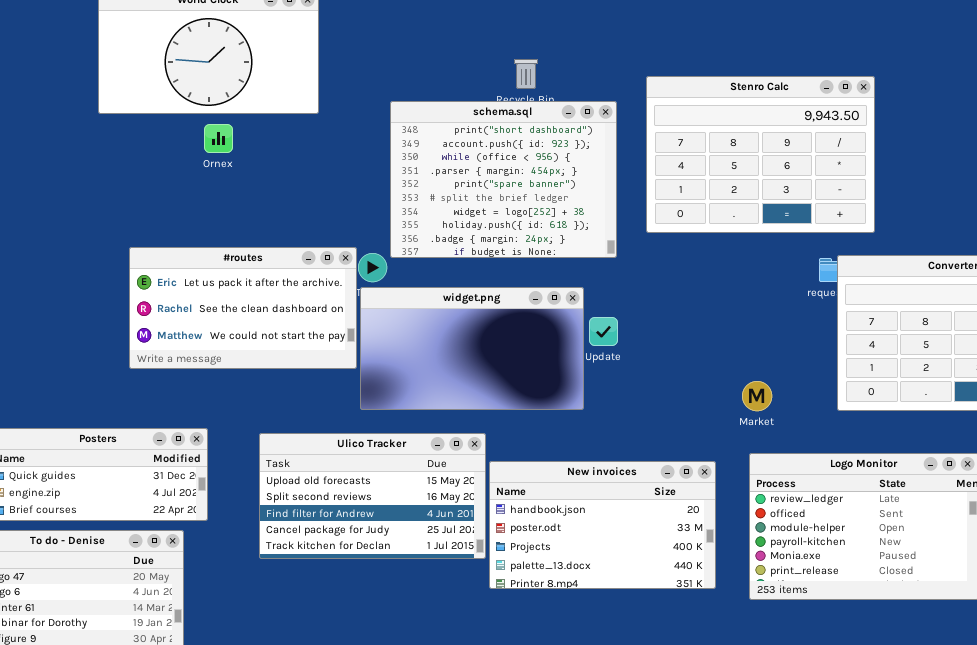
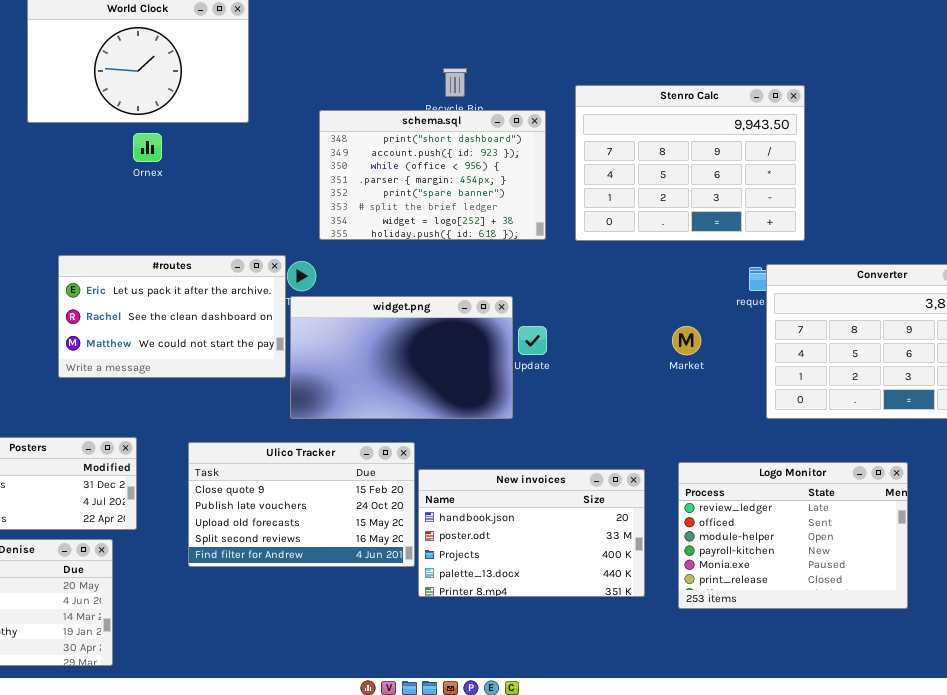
schema.sql: [390,101,617,258] -> [319,110,546,240], resized
Market: [742,381,772,411] -> [672,326,701,355], moved
Ulico Tracker: [259,433,486,559] -> [188,442,415,567], scrolled up 2 rows

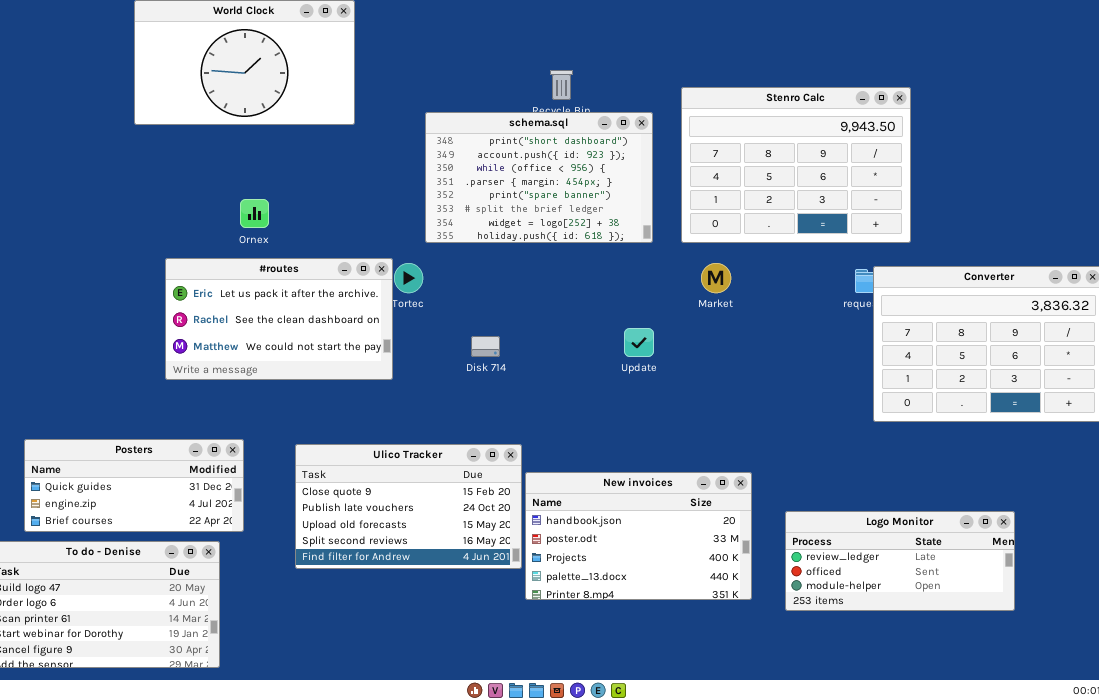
Ornex: [133,133,162,162] -> [240,199,269,228], moved
widget.png: [290,296,513,419] -> none, closed
Market: [672,326,701,355] -> [701,263,731,293], moved
Logo Monitor: [678,462,908,609] -> [785,511,1015,611], resized

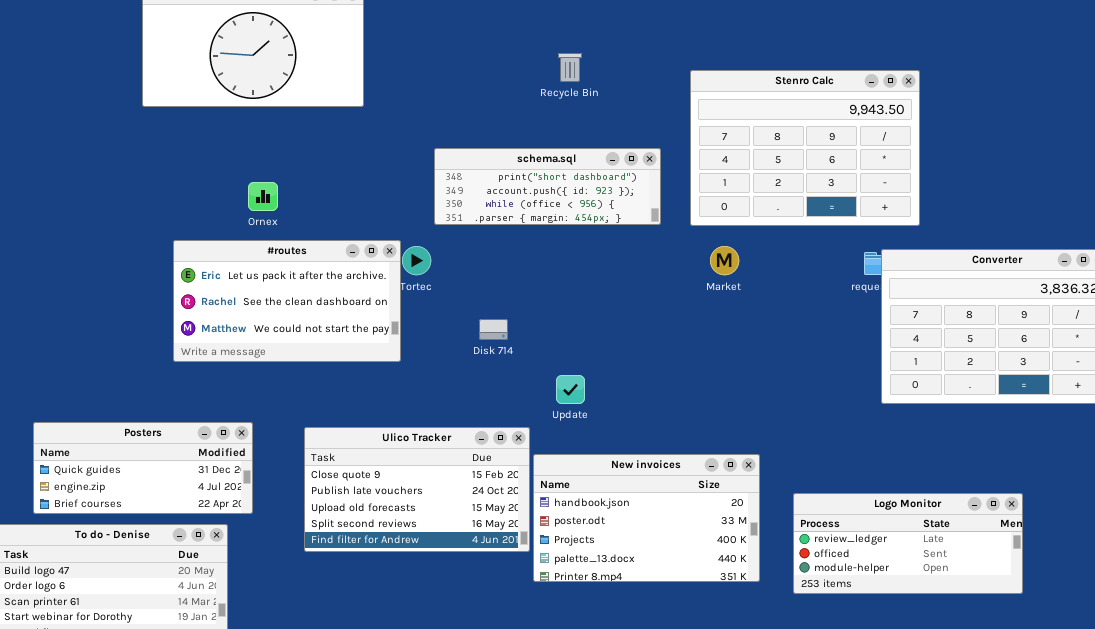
schema.sql: [425,112,653,243] -> [434,148,661,225], resized
Update: [624,328,654,357] -> [556,375,585,404], moved

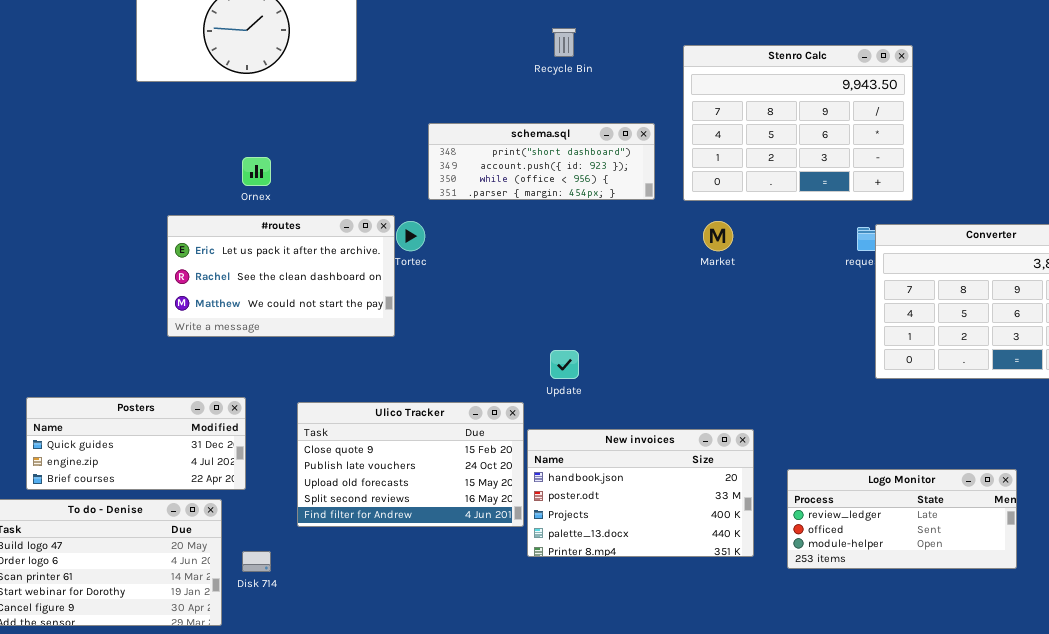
Disk 714: [479,319,508,340] -> [242,551,271,572], moved

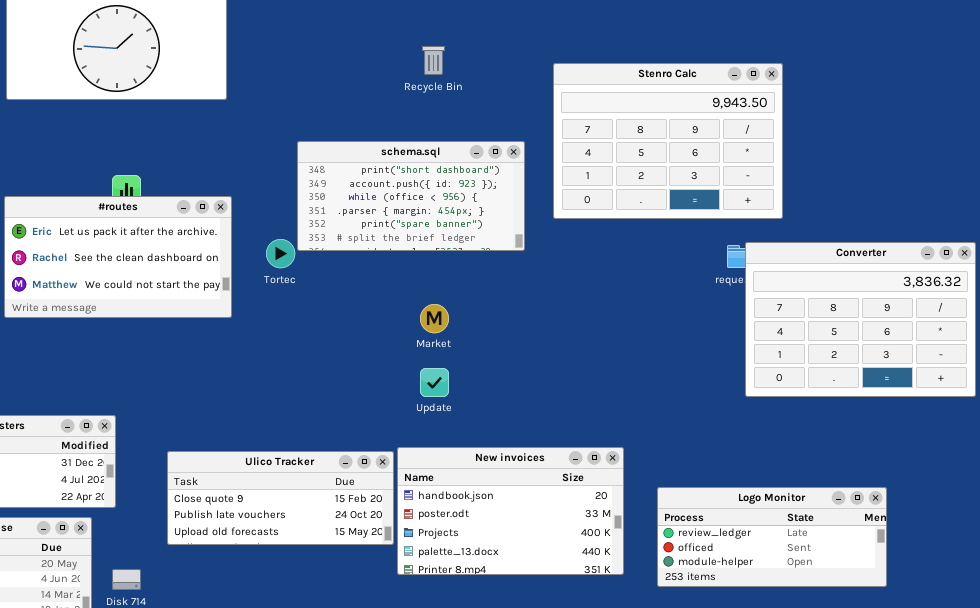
schema.sql: [428,123,655,200] -> [297,141,525,251], resized
#routes: [167,215,395,337] -> [4,196,232,318], moved
Market: [703,221,733,251] -> [420,304,449,333], moved
Ulico Tracker: [297,402,524,527] -> [167,451,394,545], resized

